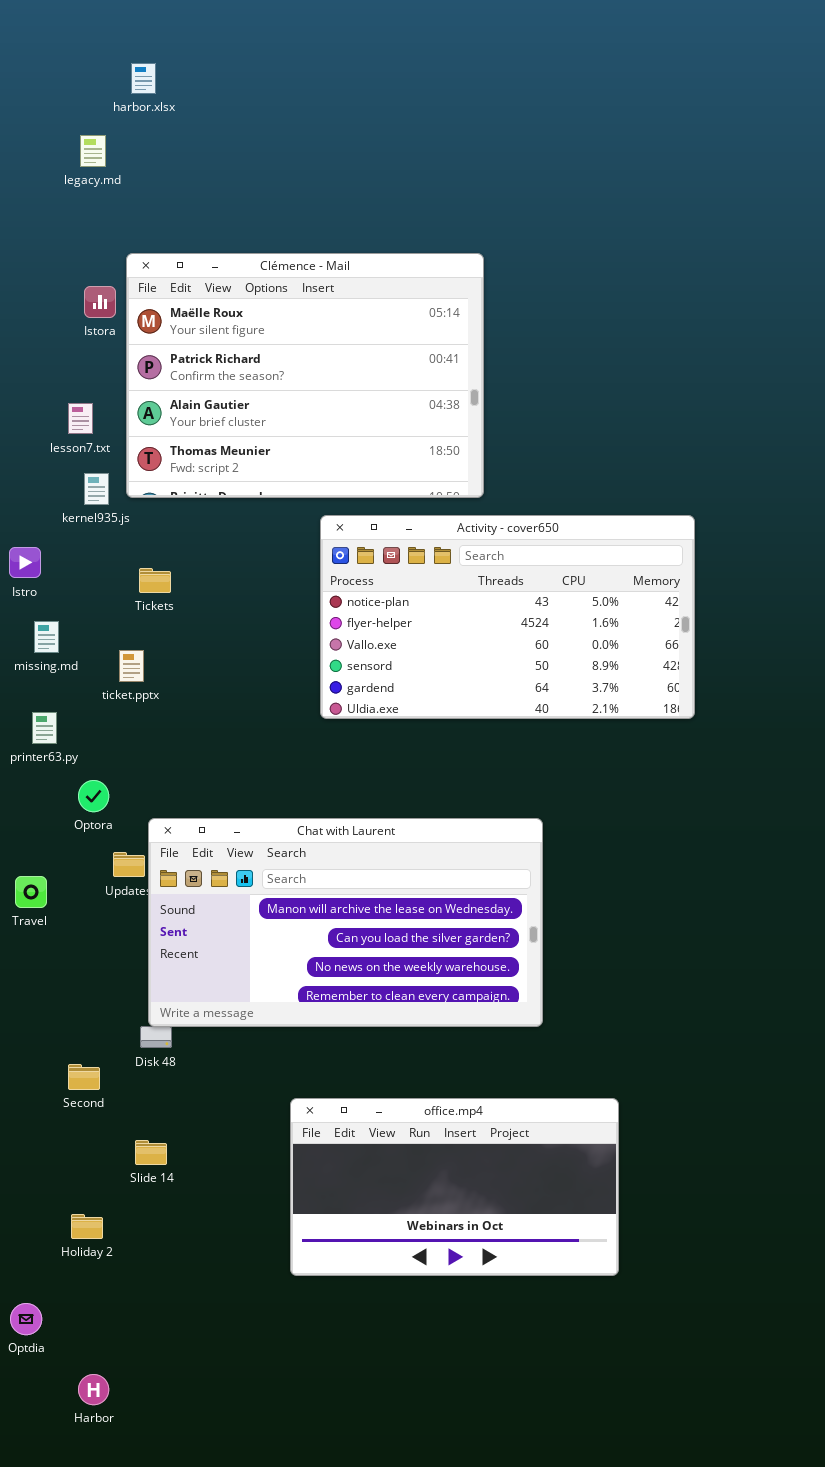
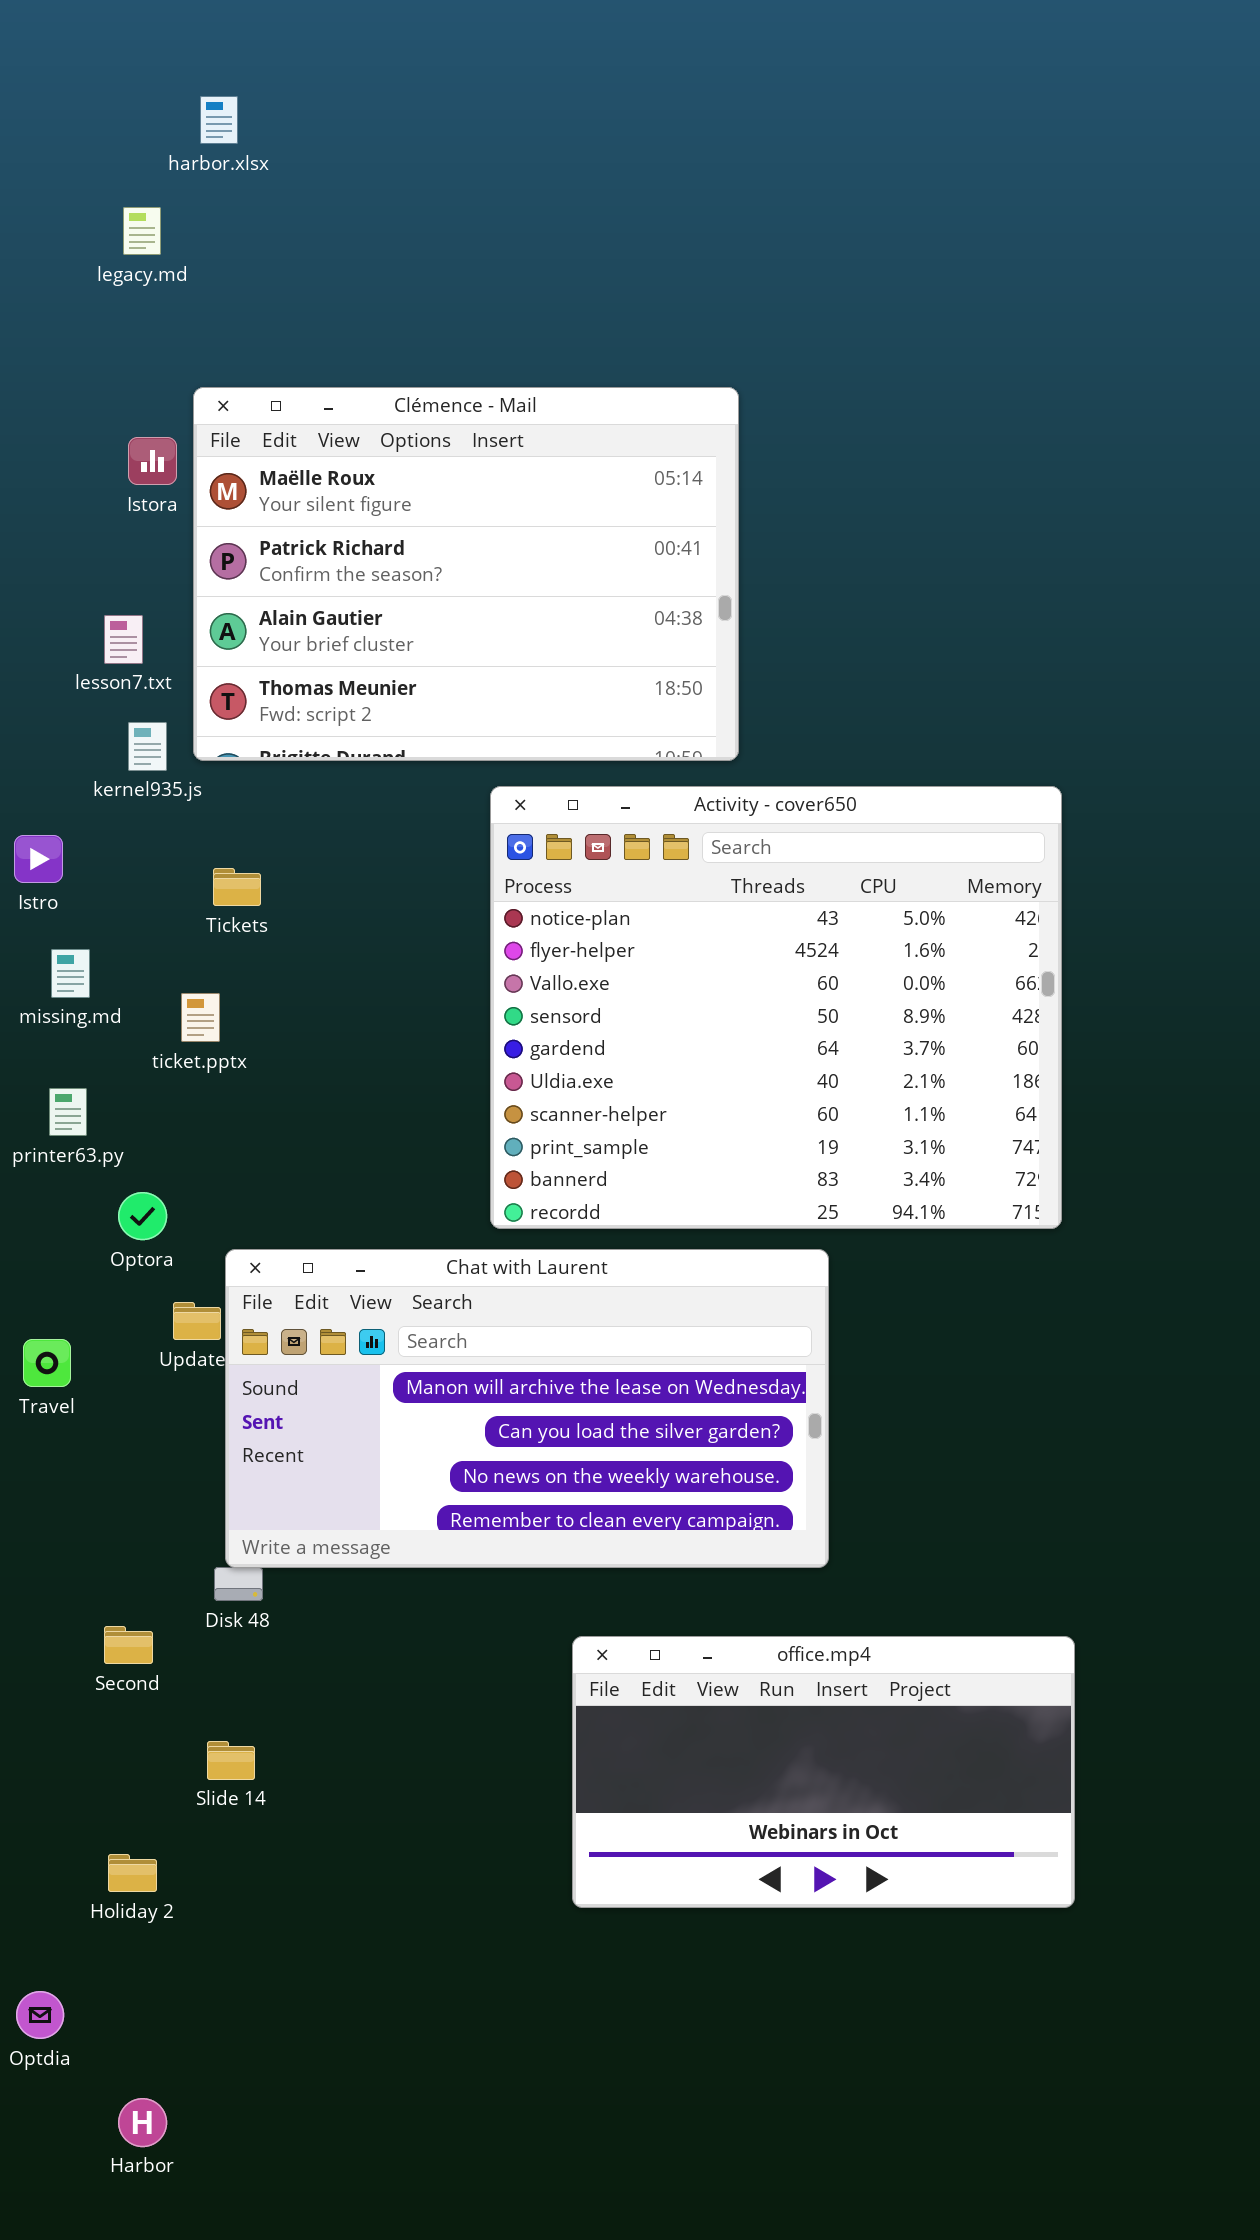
Activity - cover650: [320,515,695,719] -> [490,786,1062,1229], resized
office.mp4: [290,1098,619,1276] -> [572,1636,1075,1908], moved

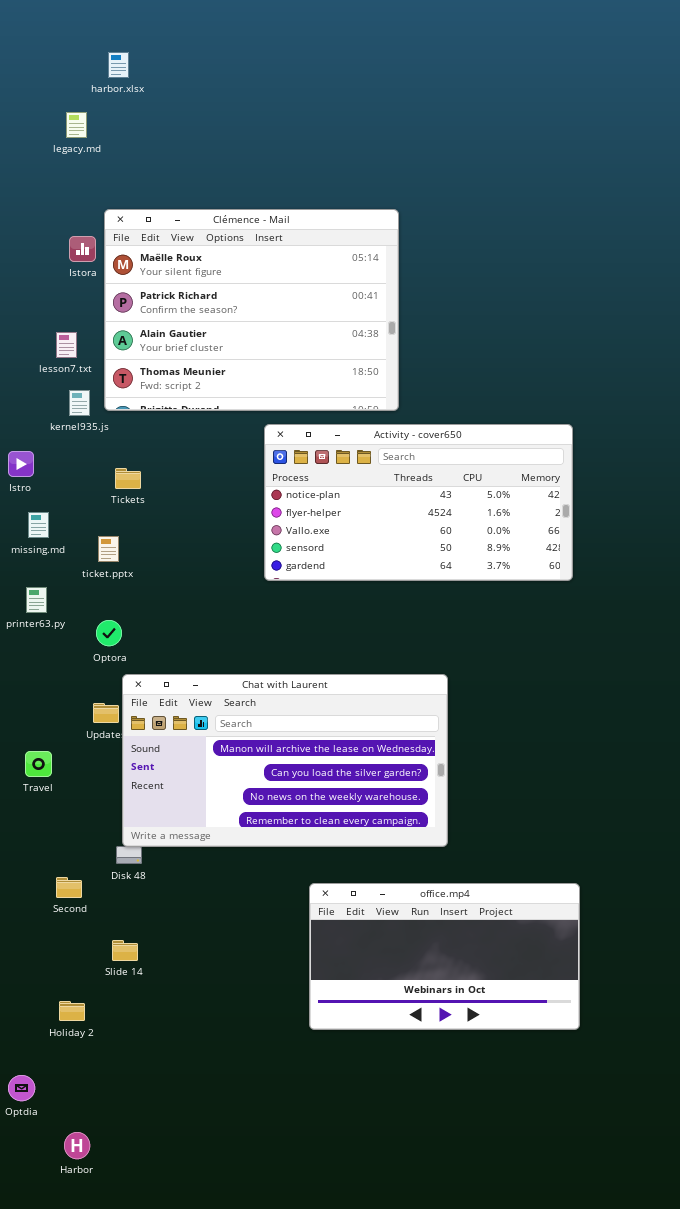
Activity - cover650: [490,786,1062,1229] -> [264,424,573,581], resized
Optora: [118,1192,167,1240] -> [96,620,122,646], moved
Travel: [23,1339,71,1387] -> [25,751,52,777], moved

